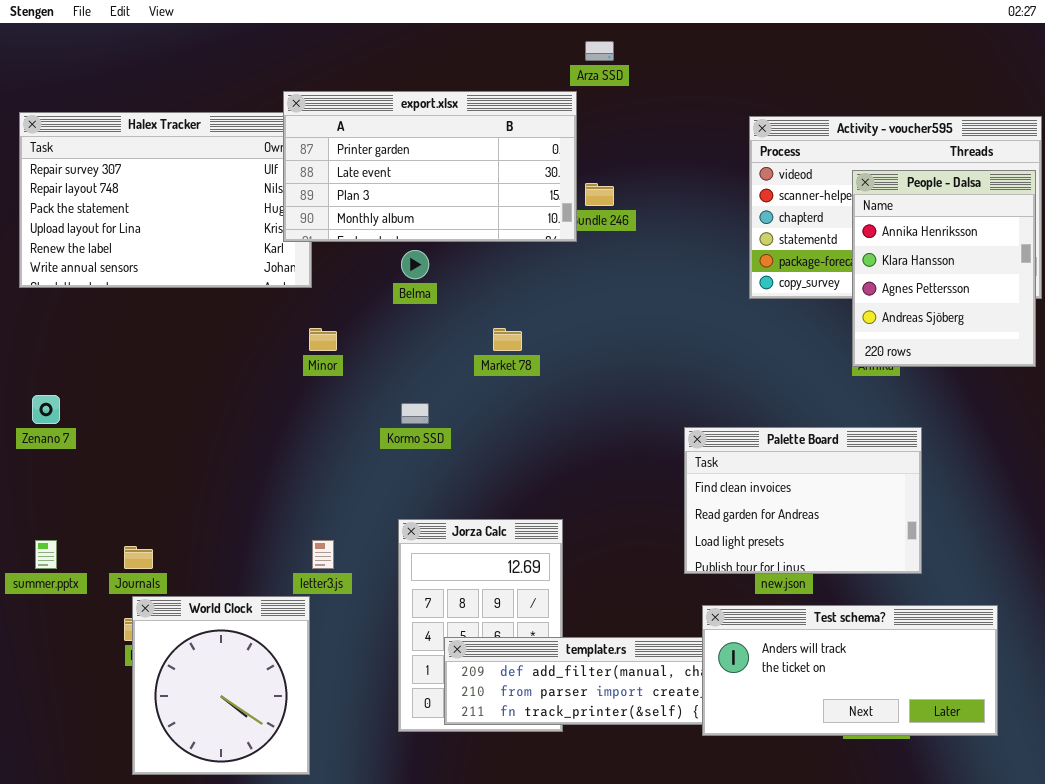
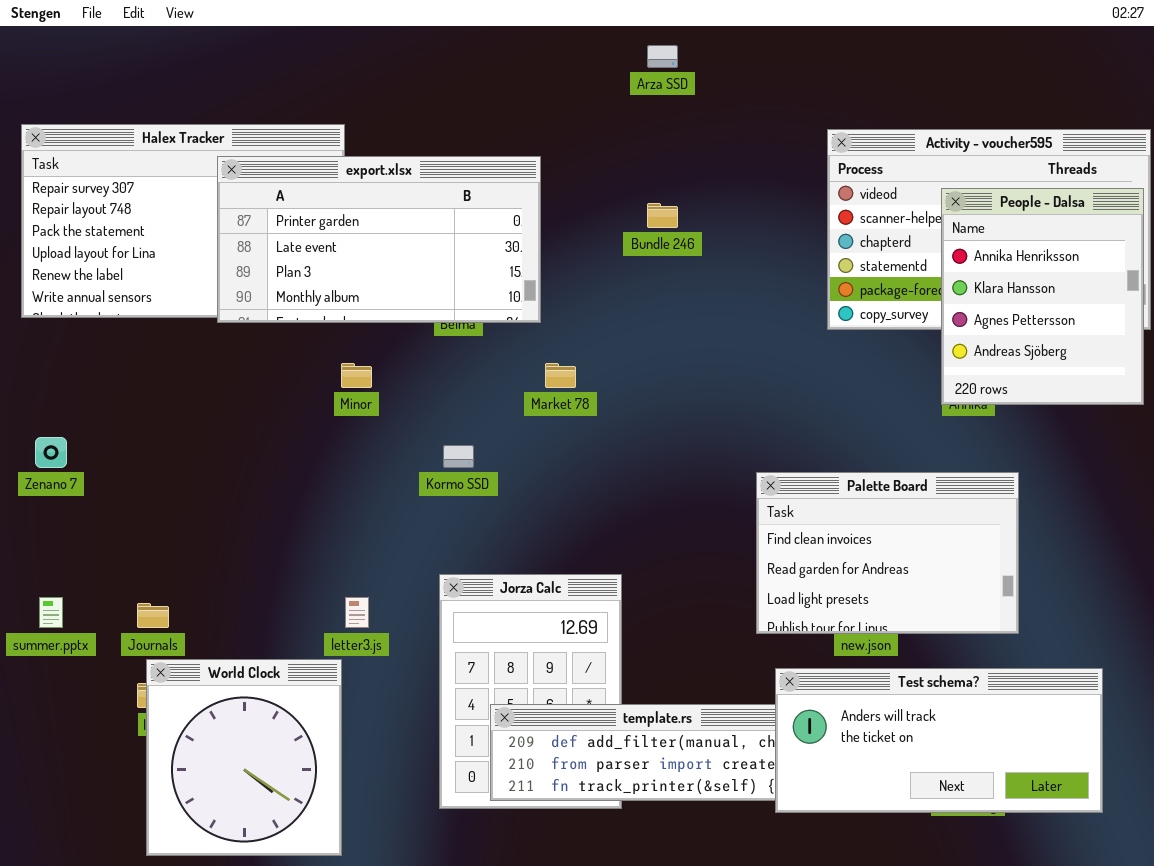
export.xlsx: [283,91,577,242] -> [217,156,541,323], moved

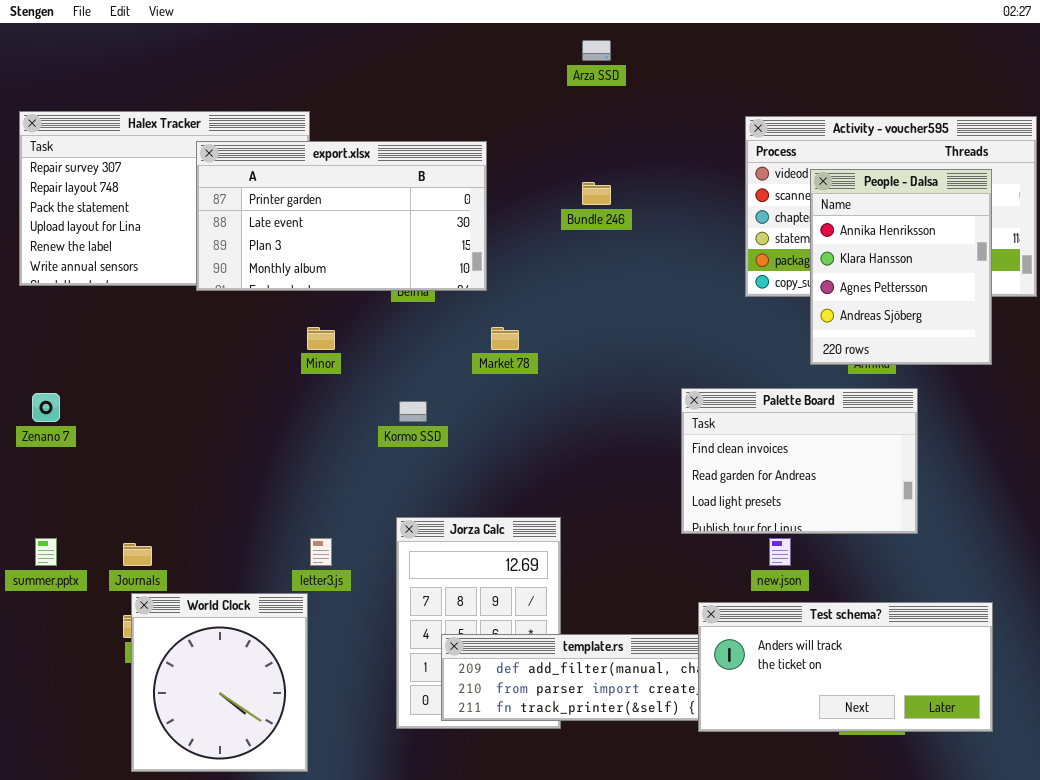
People - Dalsa: [941,188,1144,405] -> [810,169,992,365], moved
Palette Board: [756,472,1019,634] -> [681,388,918,534], moved

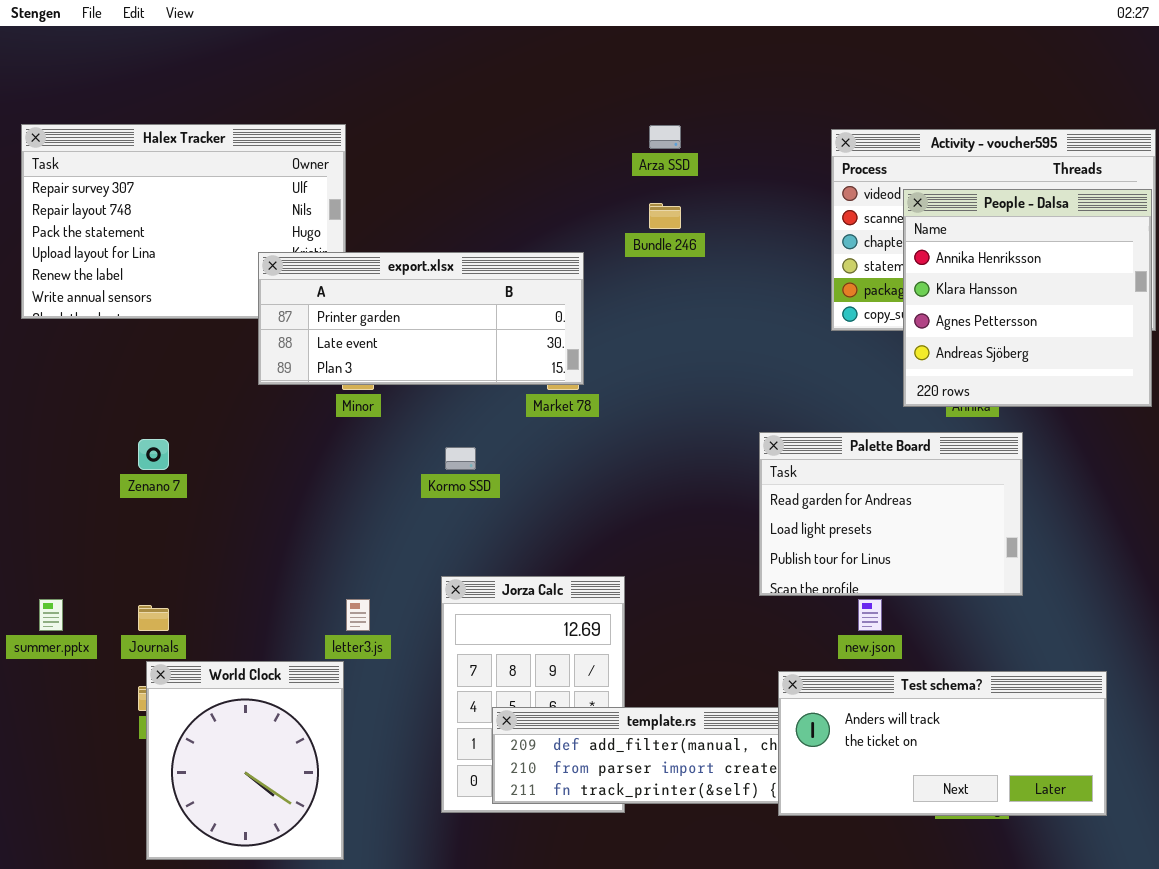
Arza SSD: [582,40,611,61] -> [649,125,681,149], moved
export.xlsx: [196,141,487,291] -> [258,252,584,385], moved, resized
People - Dalsa: [810,169,992,365] -> [903,189,1152,407], resized
Palette Board: [681,388,918,534] -> [759,432,1023,596], scrolled down 1 row
Zenano 7: [32,393,60,422] -> [138,439,169,470], moved

